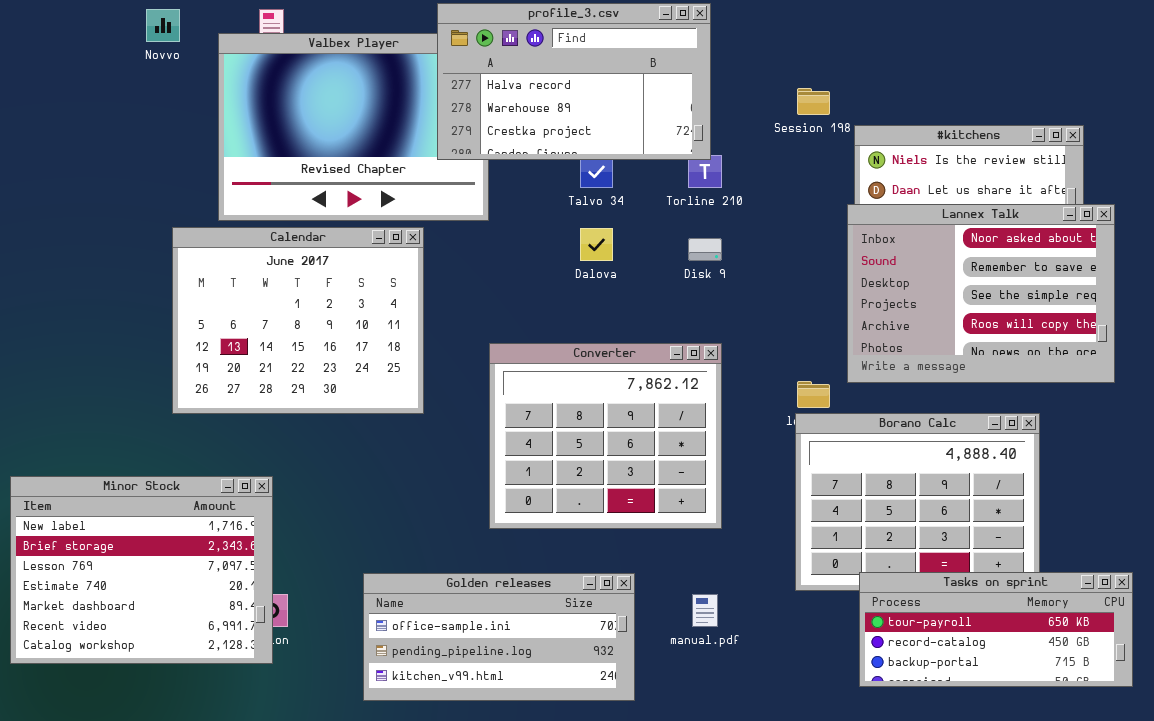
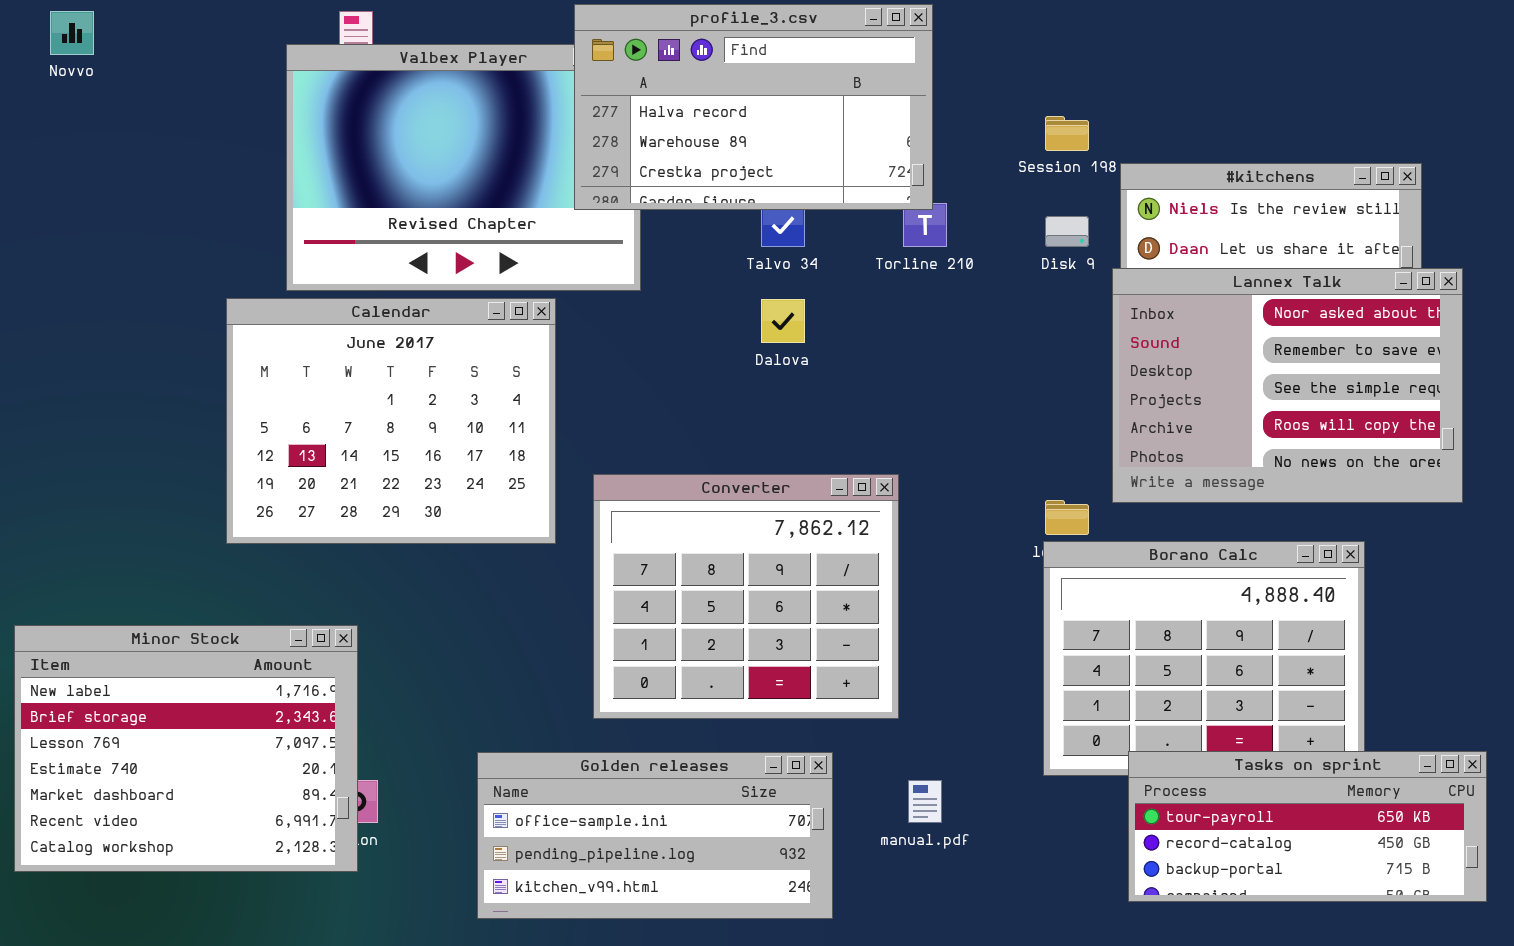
Novvo: [146,9,180,42] -> [50,11,94,55], moved
Disk 9: [688,238,722,261] -> [1045,216,1089,247], moved
Converter: [489,343,722,529] -> [593,474,899,719], moved

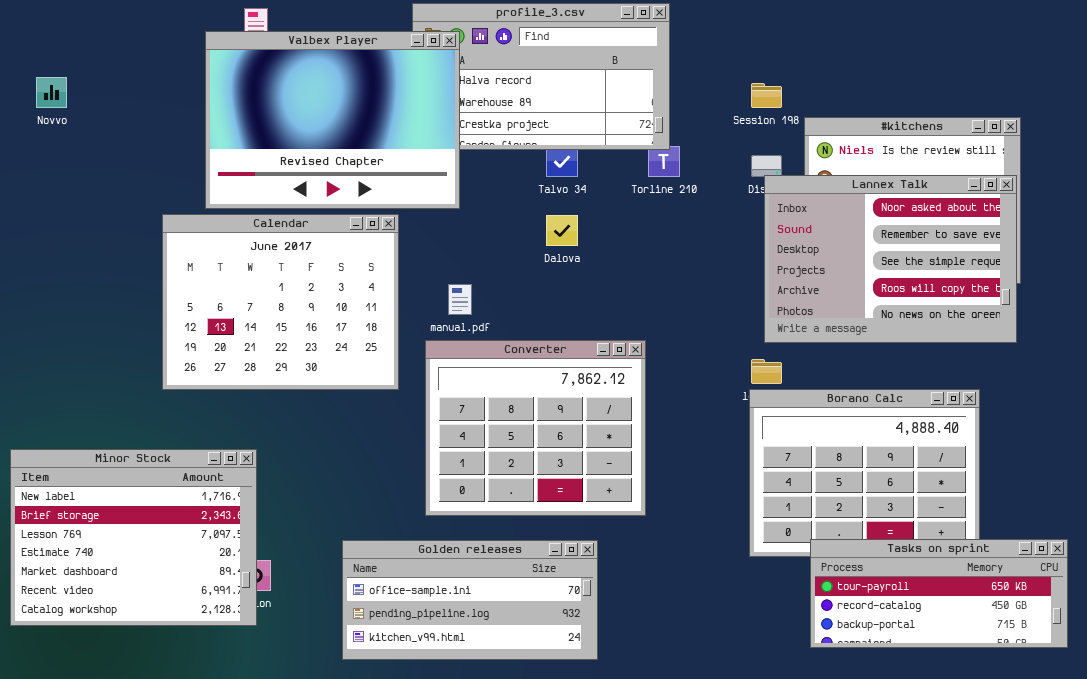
Novvo: [50,11,94,55] -> [36,77,67,108], moved
Valbex Player: [286,44,641,291] -> [205,31,460,209], raised
Lannex Talk: [1112,268,1463,503] -> [764,175,1017,343], moved
manual.pdf: [908,780,942,823] -> [448,284,472,315], moved

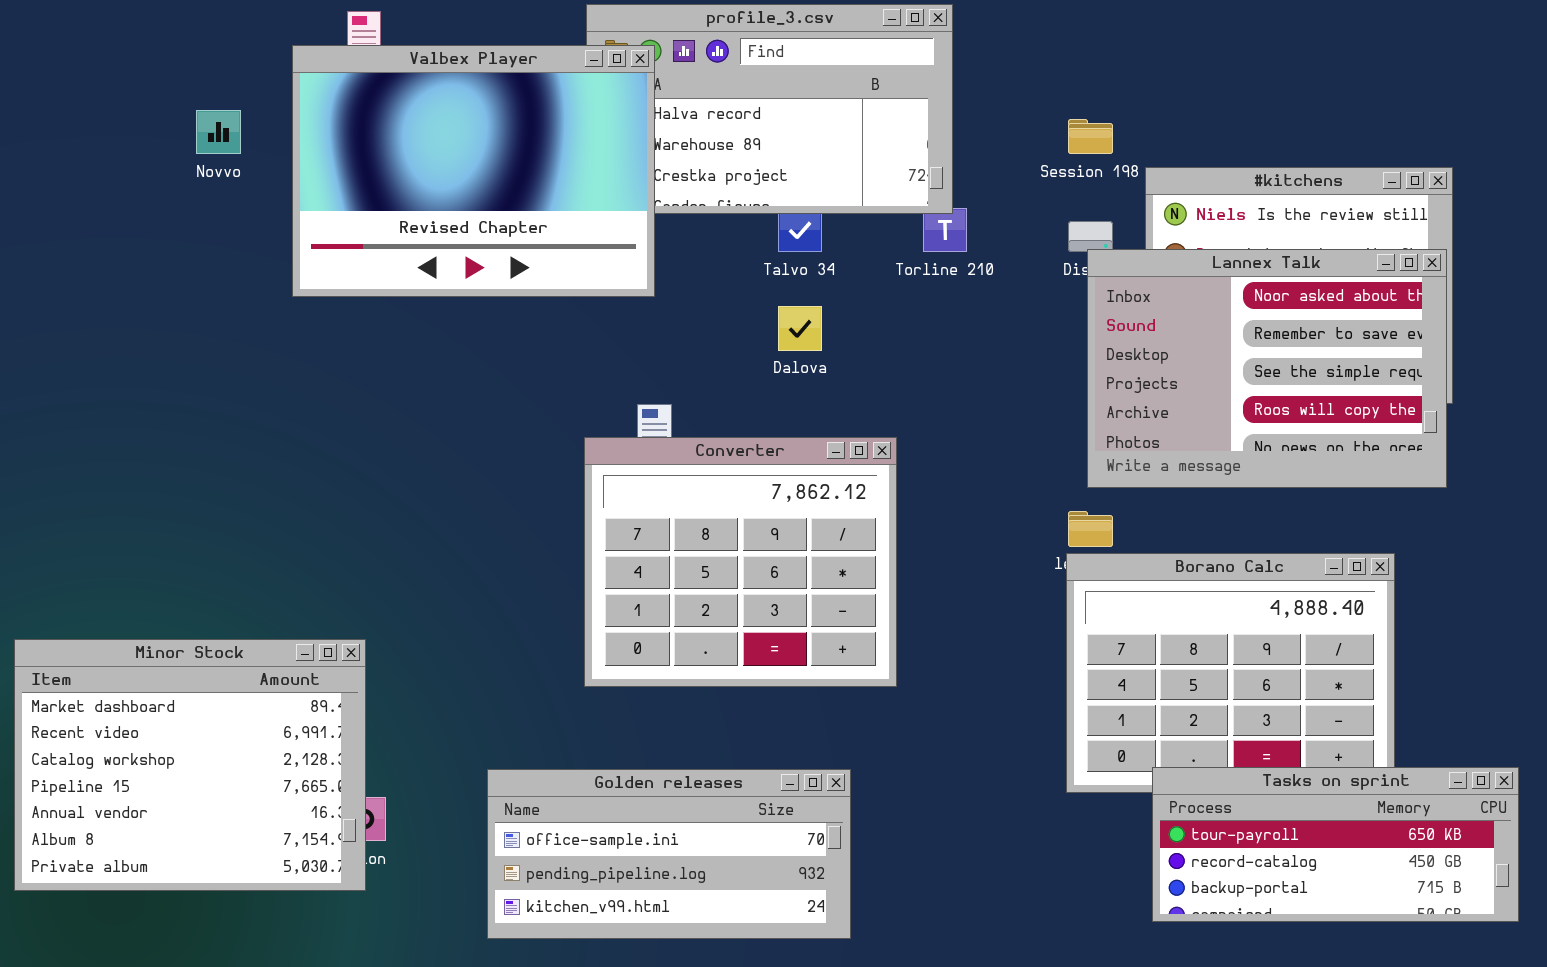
Novvo: [36,77,67,108] -> [196,110,241,154], moved
Calendar: [162,214,399,390] -> none, closed
Converter: [425,340,646,516] -> [584,437,897,687], moved
Minor Stock: [10,449,257,626] -> [14,639,366,891], scrolled down 4 rows

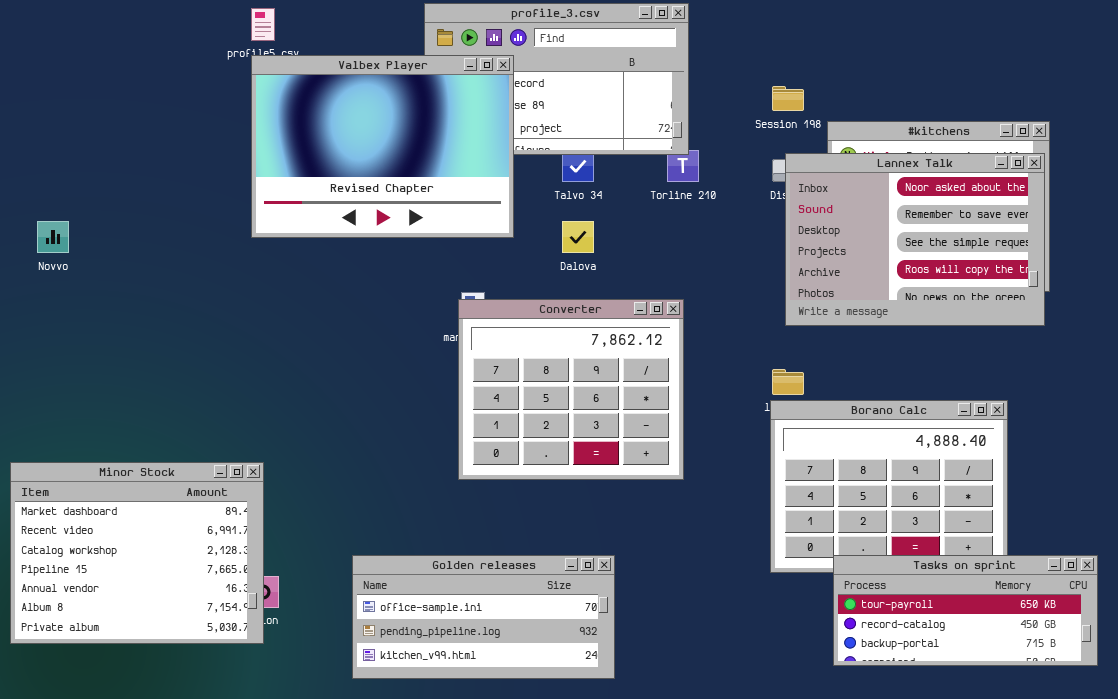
Valbex Player: [292,45,655,297] -> [251,55,514,238], moved
Novvo: [196,110,241,154] -> [37,221,69,253], moved
Lannex Talk: [1087,249,1447,488] -> [785,153,1045,326], moved
Converter: [584,437,897,687] -> [458,299,684,480], moved

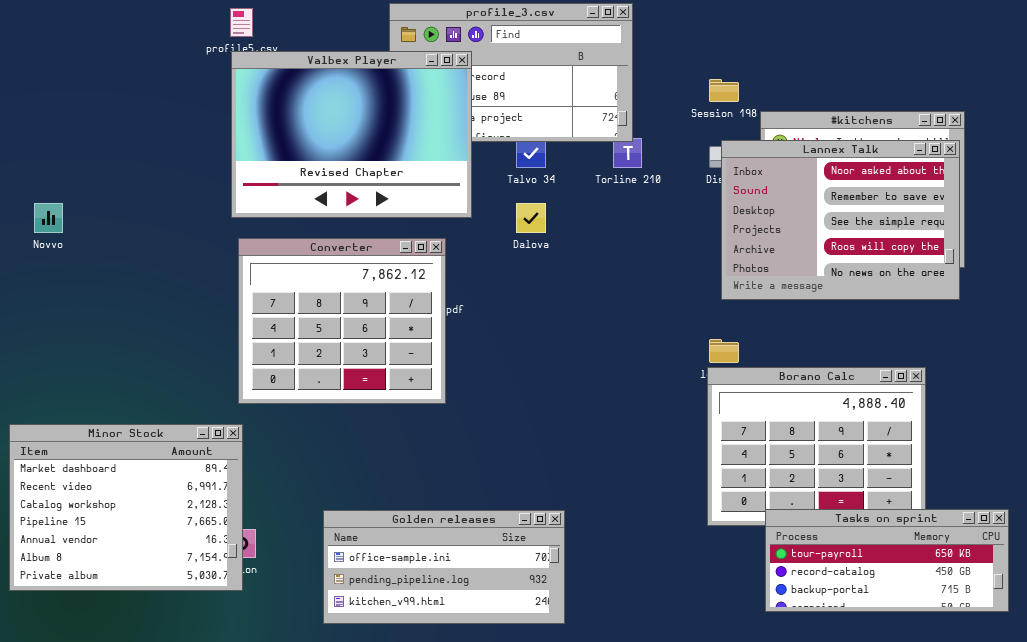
Converter: [458,299,684,480] -> [238,238,446,404], moved

